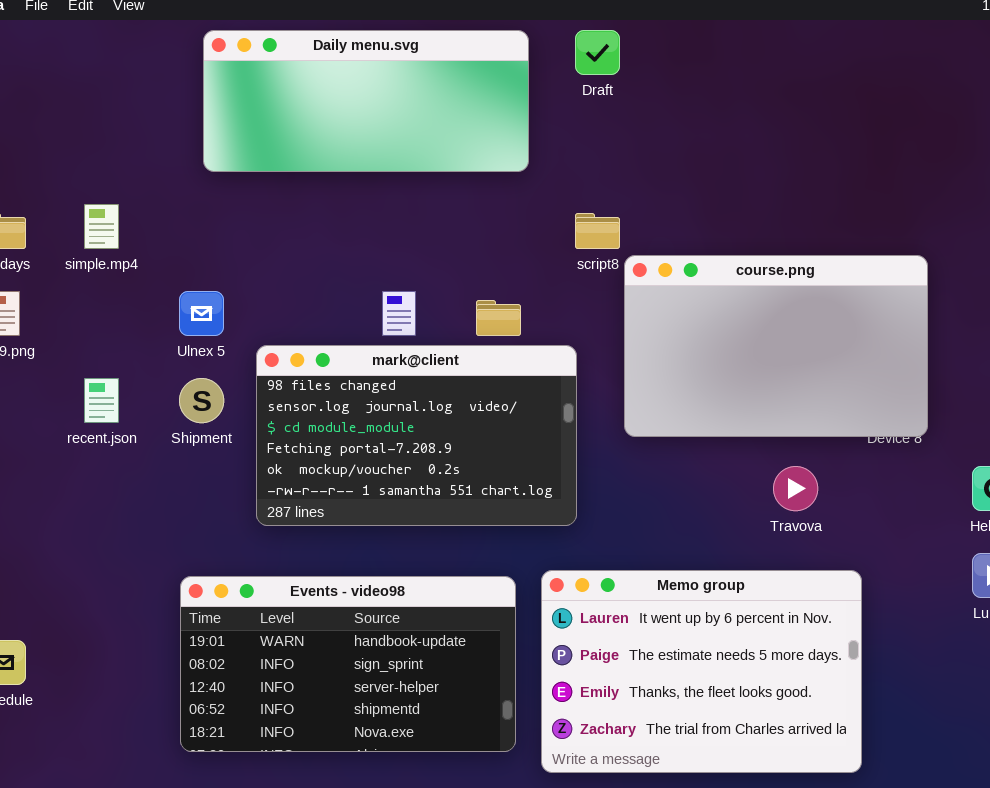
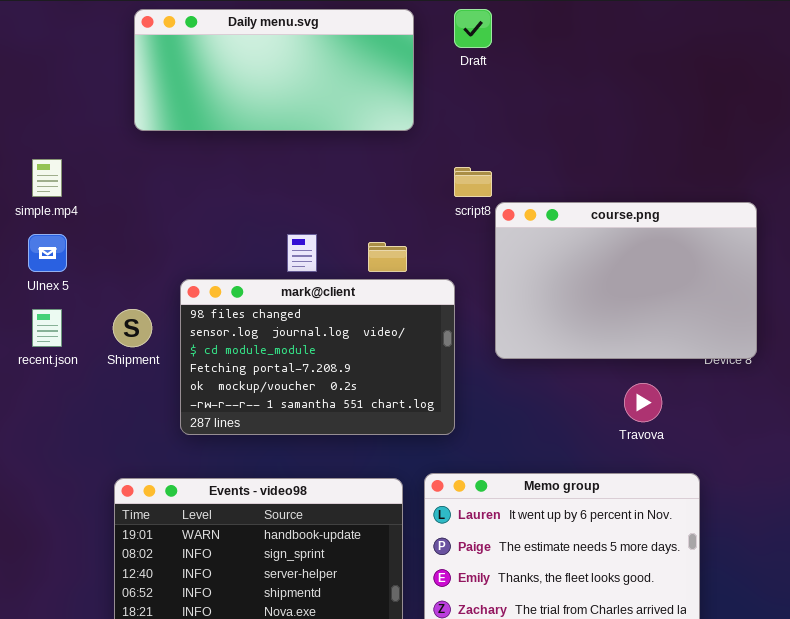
Ulnex 5: [179,291,224,336] -> [28,234,67,272], moved

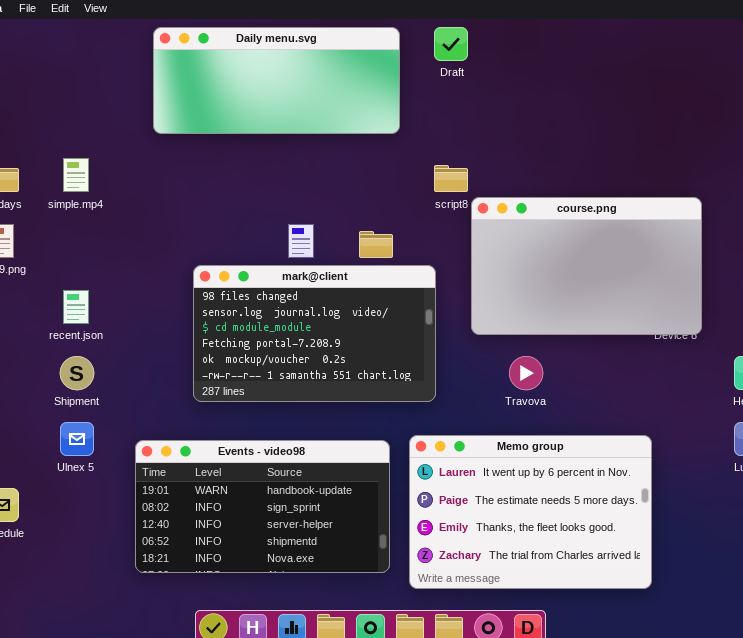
Ulnex 5: [28,234,67,272] -> [60,422,94,456], moved
Shipment: [113,309,152,347] -> [60,356,94,390], moved
Travova: [624,383,662,422] -> [509,356,543,390], moved

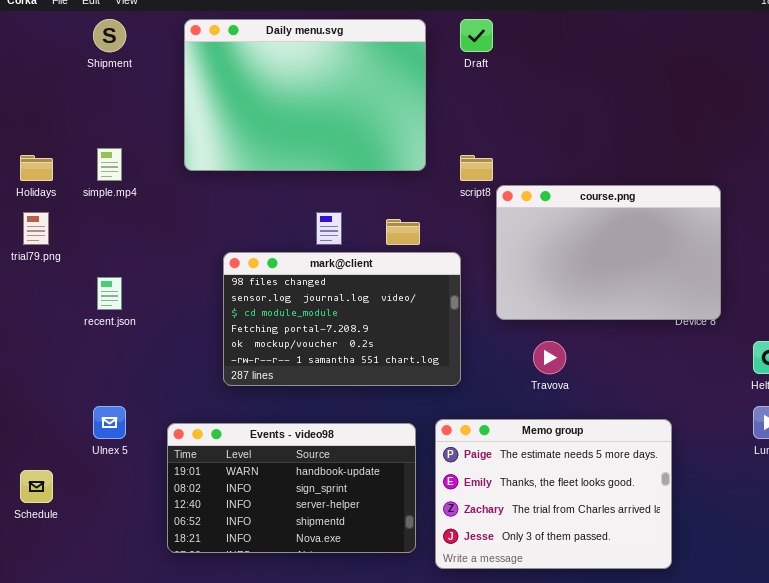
Daily menu.svg: [153,27,400,134] -> [184,19,426,171], resized
Shipment: [60,356,94,390] -> [93,19,126,52], moved
Memo group: [409,435,652,589] -> [435,419,672,569], scrolled down 1 row

